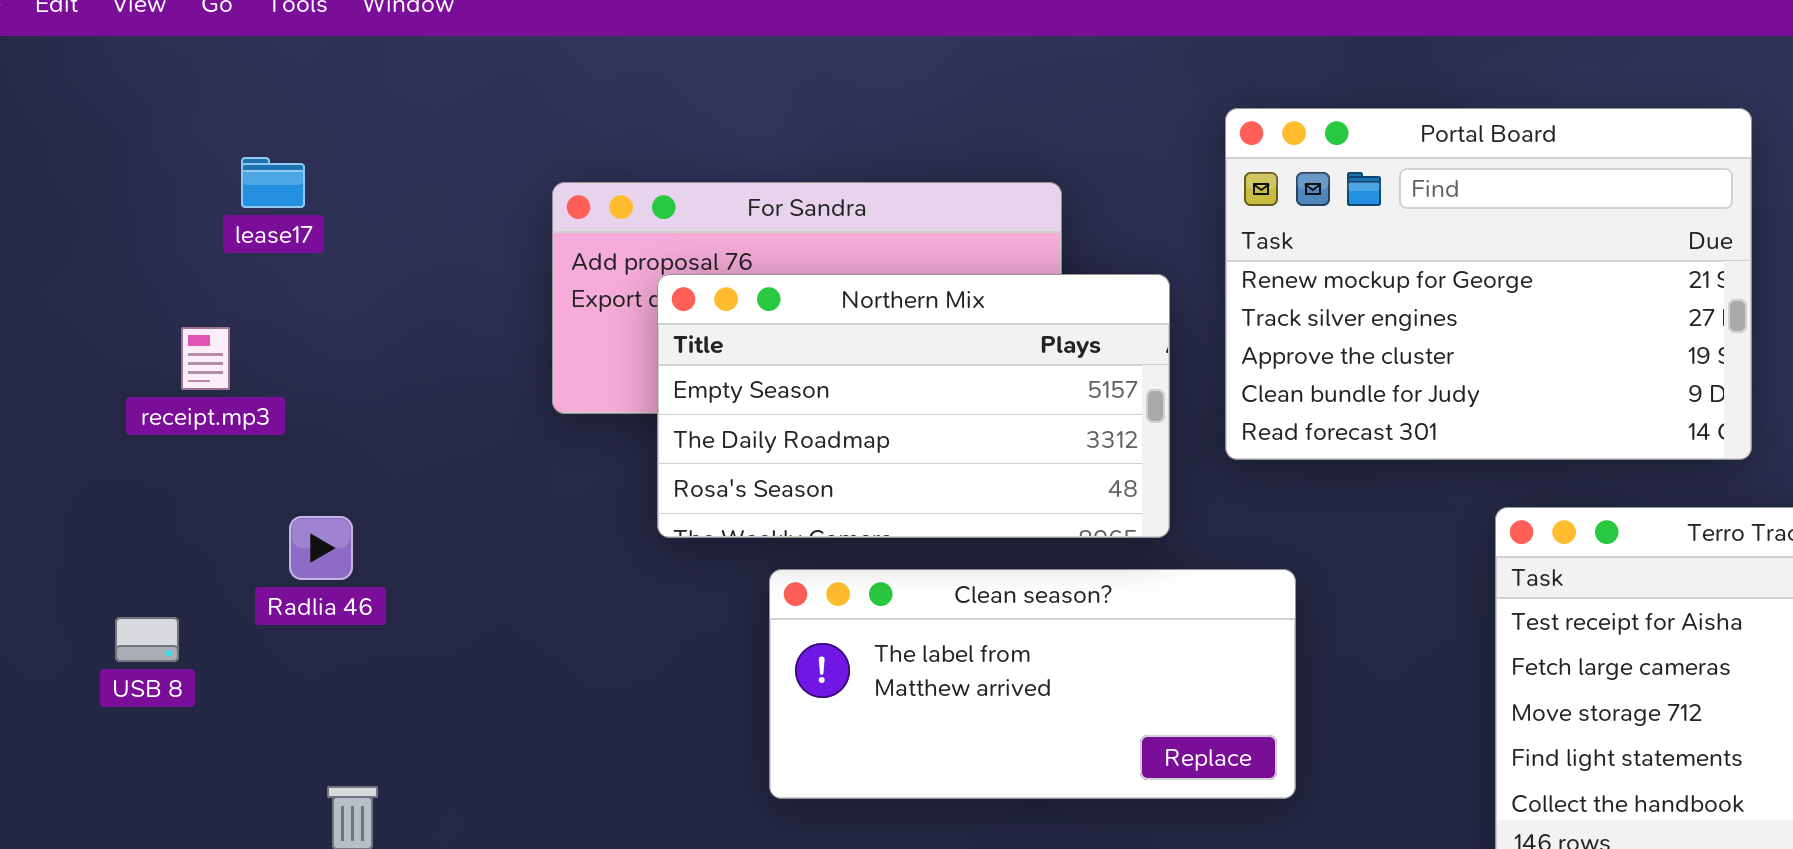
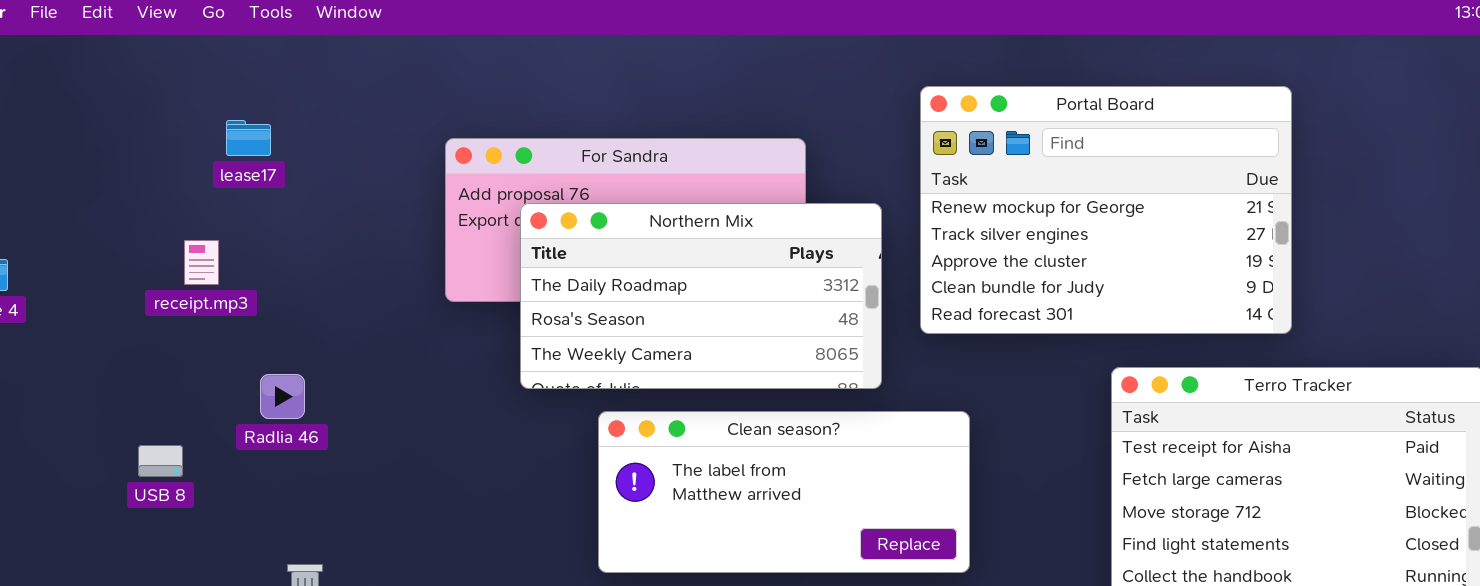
Northern Mix: [657,274,1170,538] -> [520,203,882,389], scrolled down 1 row

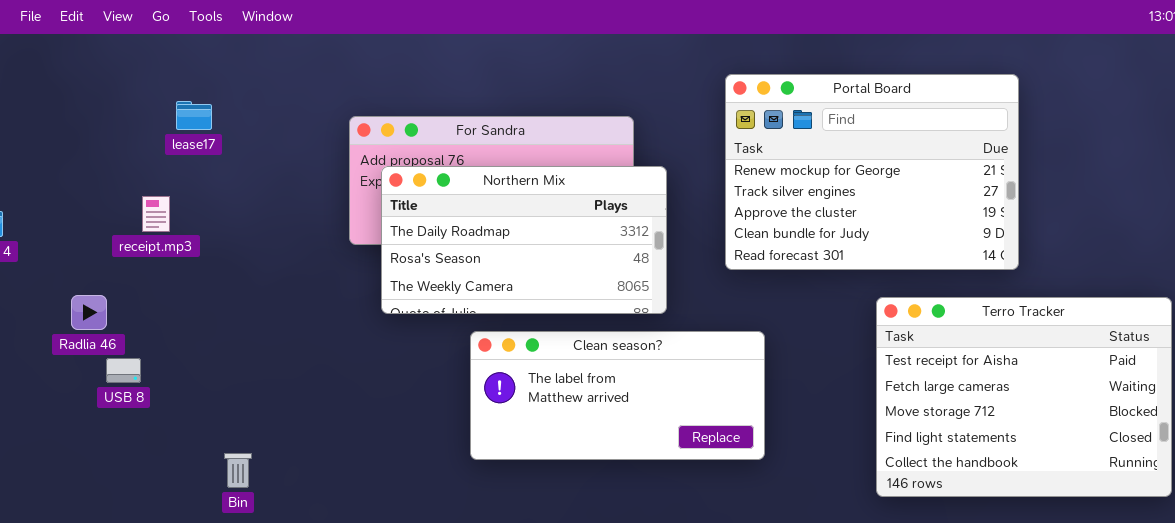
Northern Mix: [520,203,882,389] -> [381,166,667,314], moved
Radlia 46: [260,374,305,419] -> [71,295,107,330], moved

